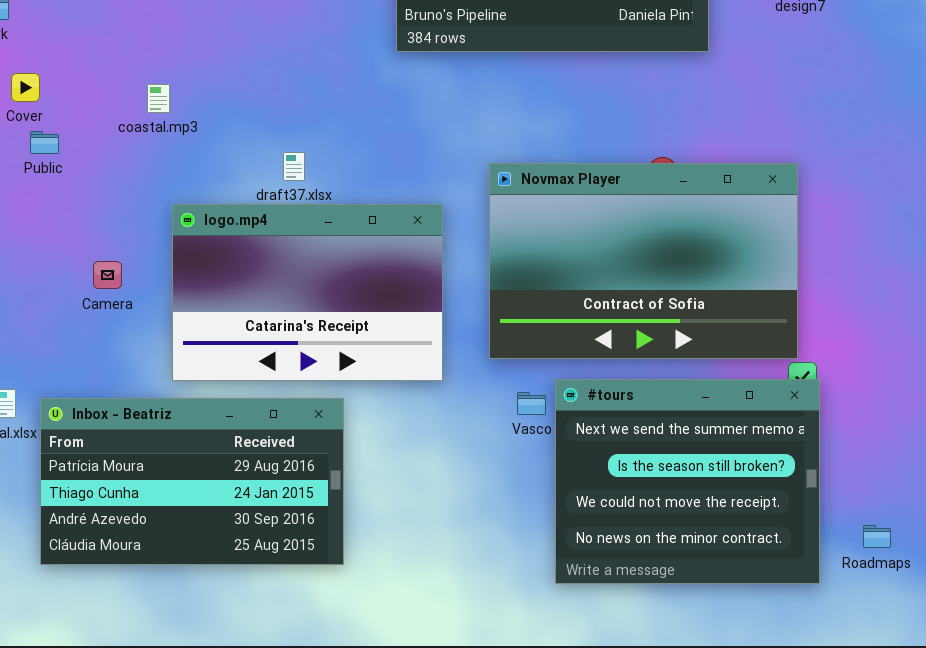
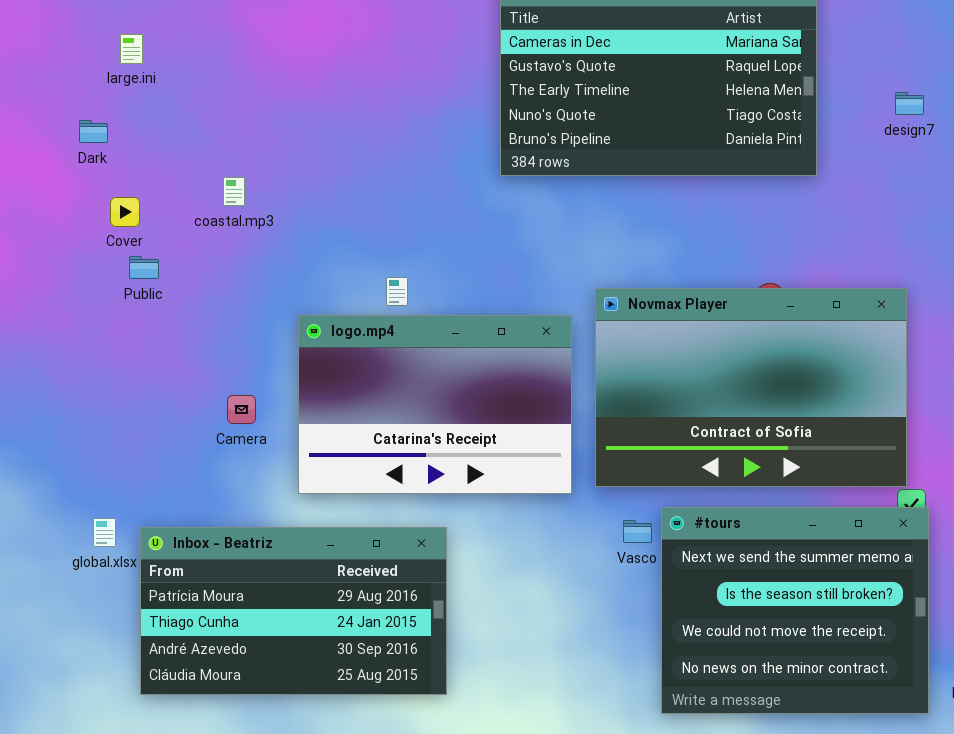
coastal.mp3: [147,84,170,113] -> [223,177,245,206], moved
logo.mp4: [172,204,443,381] -> [298,315,572,494], moved
Camera: [93,261,122,289] -> [227,395,256,424], moved

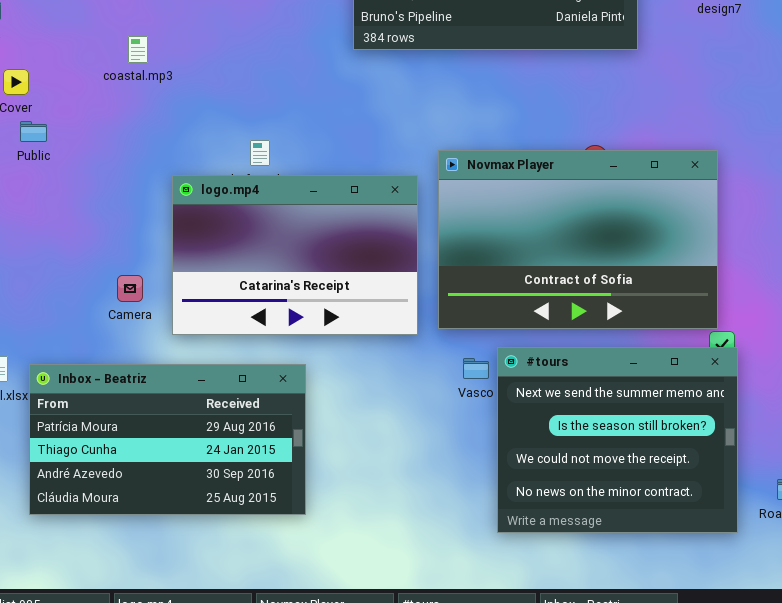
coastal.mp3: [223,177,245,206] -> [128,36,148,63], moved
Camera: [227,395,256,424] -> [117,275,143,302], moved

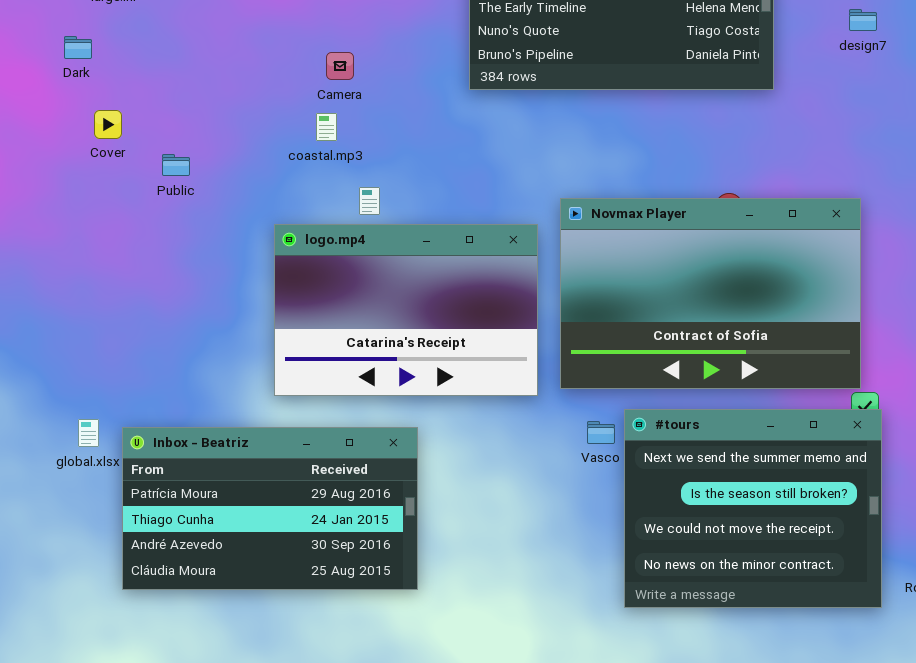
coastal.mp3: [128,36,148,63] -> [316,113,337,141], moved
Public: [20,121,47,142] -> [162,154,190,176], moved
Camera: [117,275,143,302] -> [326,52,354,80], moved

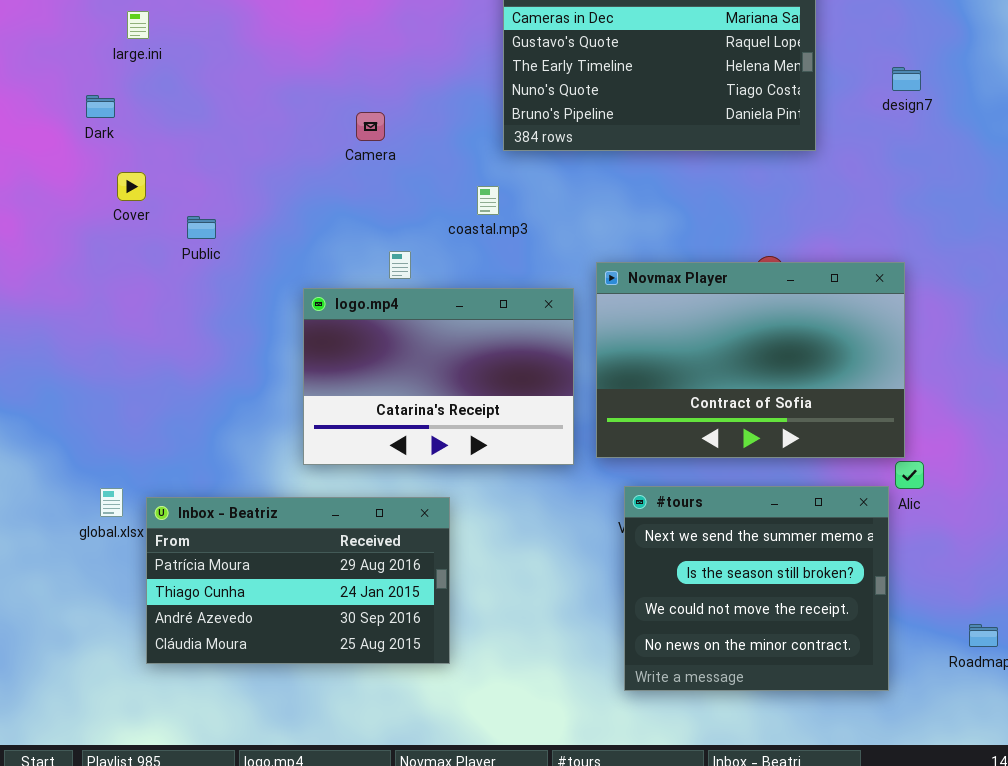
coastal.mp3: [316,113,337,141] -> [477,186,499,215], moved
#tours: [624,409,882,608] -> [624,486,889,691], moved

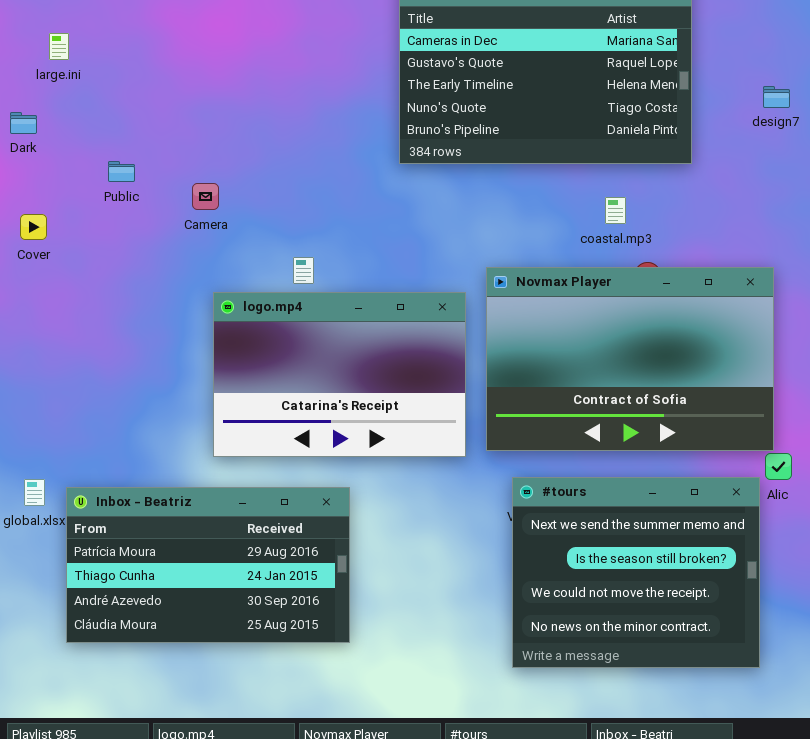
Camera: [356,112,385,141] -> [192,183,219,210], moved
Cover: [117,172,146,201] -> [20,214,47,240], moved
coastal.mp3: [477,186,499,215] -> [605,197,626,224], moved
Public: [187,216,216,239] -> [108,161,135,182], moved

